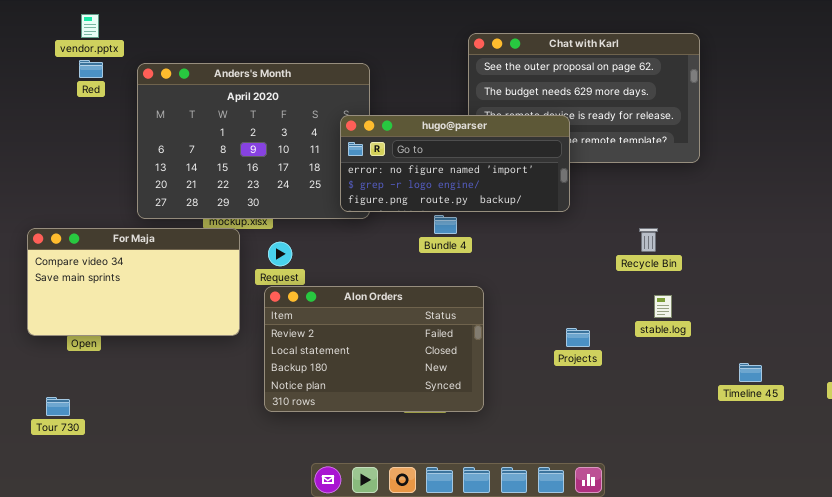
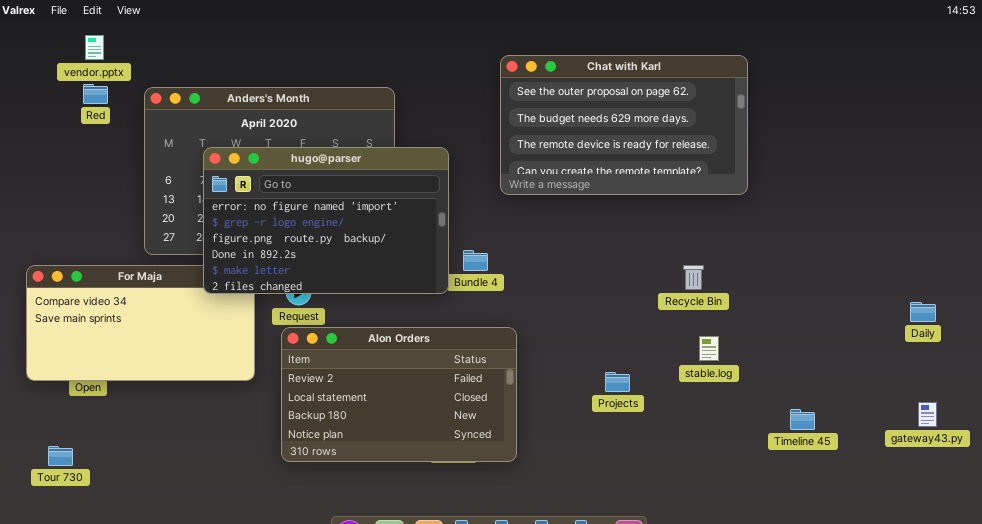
hugo@parser: [340,115,570,212] -> [203,147,449,294], moved, resized

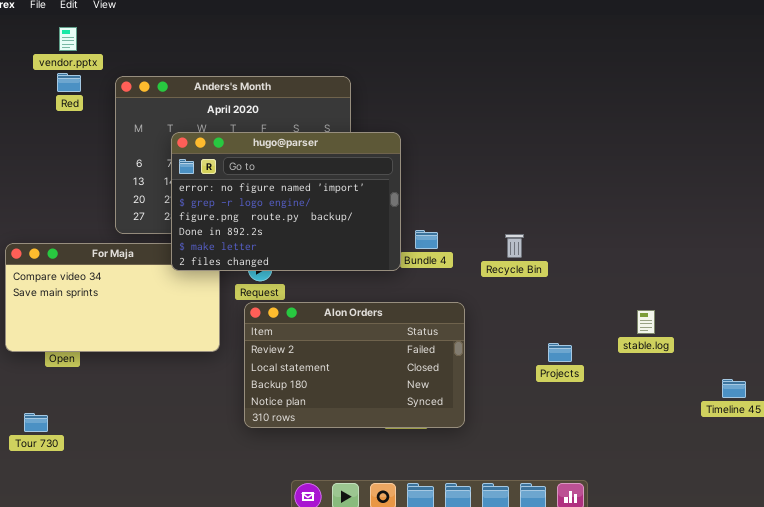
Chat with Karl: [500,55,748,195] -> none, closed
Recycle Bin: [683,265,704,290] -> [505,234,524,258], moved

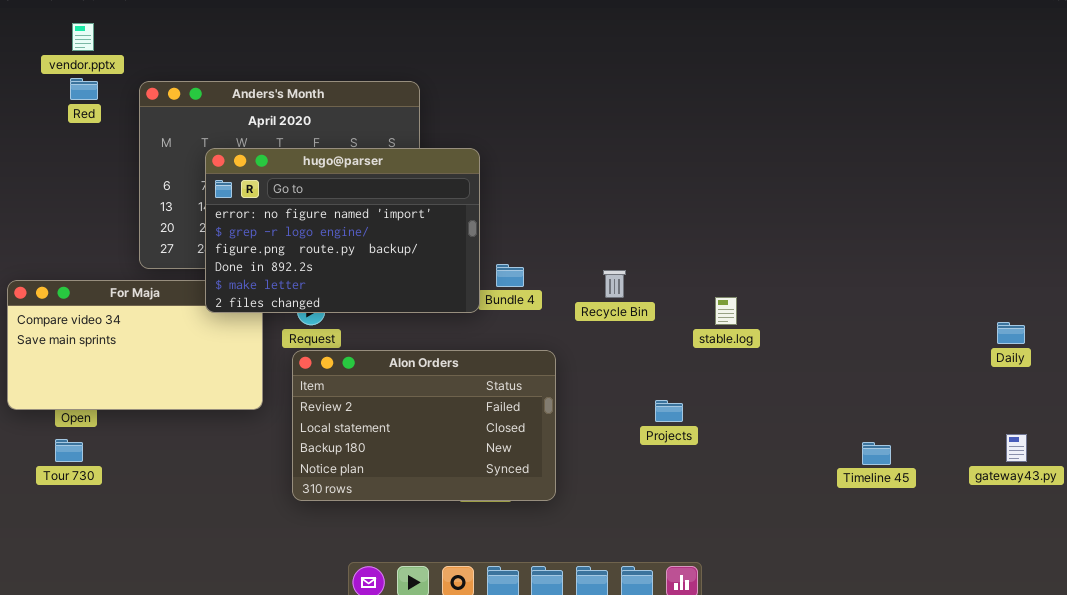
stable.log: [637,310,655,334] -> [715,297,737,325], moved
Tour 730: [24,413,48,432] -> [55,439,83,462], moved

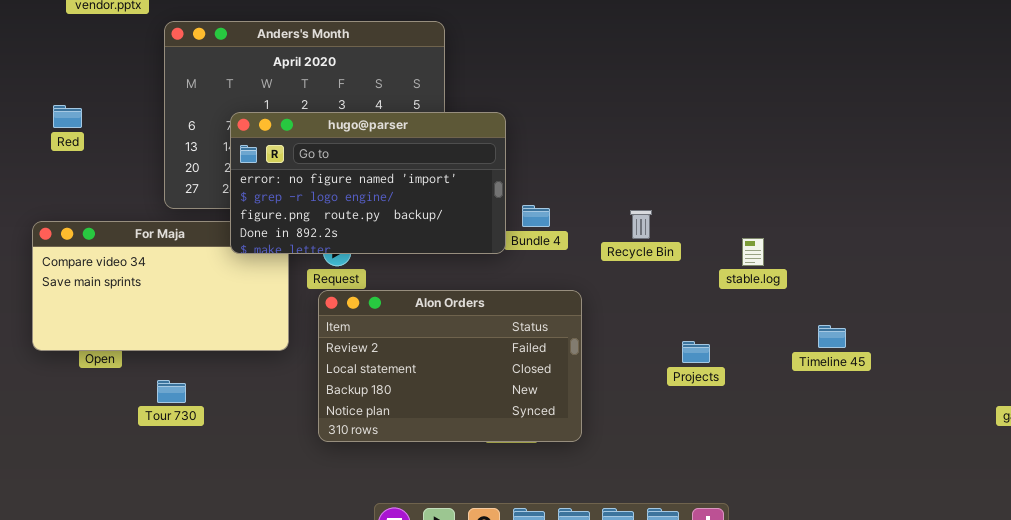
Red: [70,78,98,100] -> [53,105,82,128], moved
hugo@parser: [205,148,480,313] -> [230,112,506,254], resized
Tour 730: [55,439,83,462] -> [157,380,186,403], moved
Timeline 45: [862,442,891,465] -> [818,325,846,348], moved

